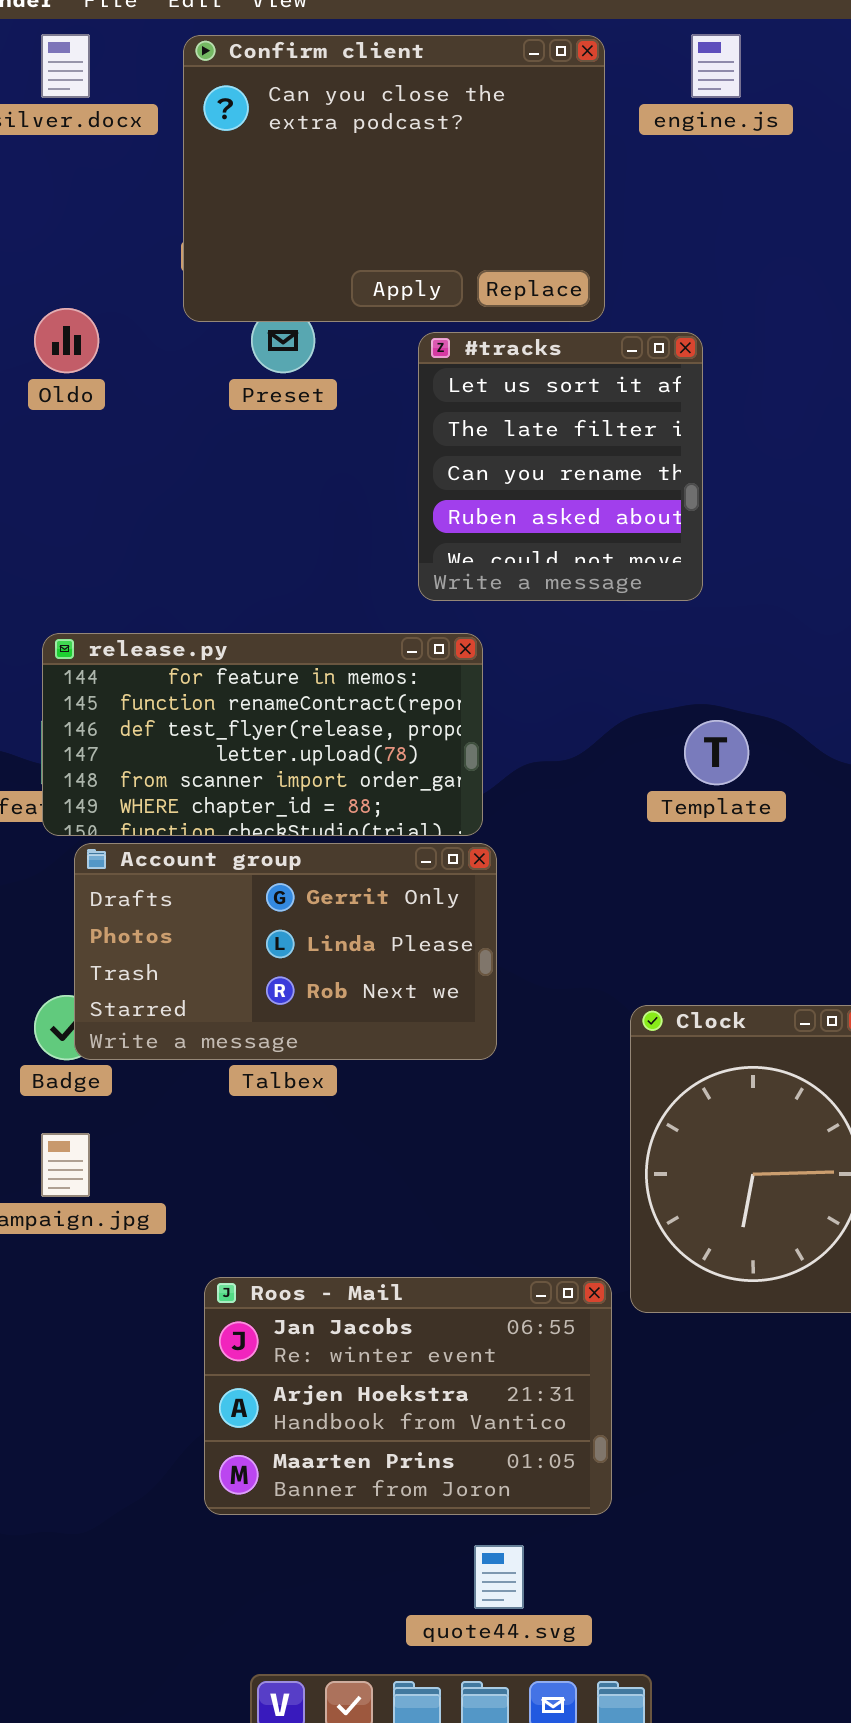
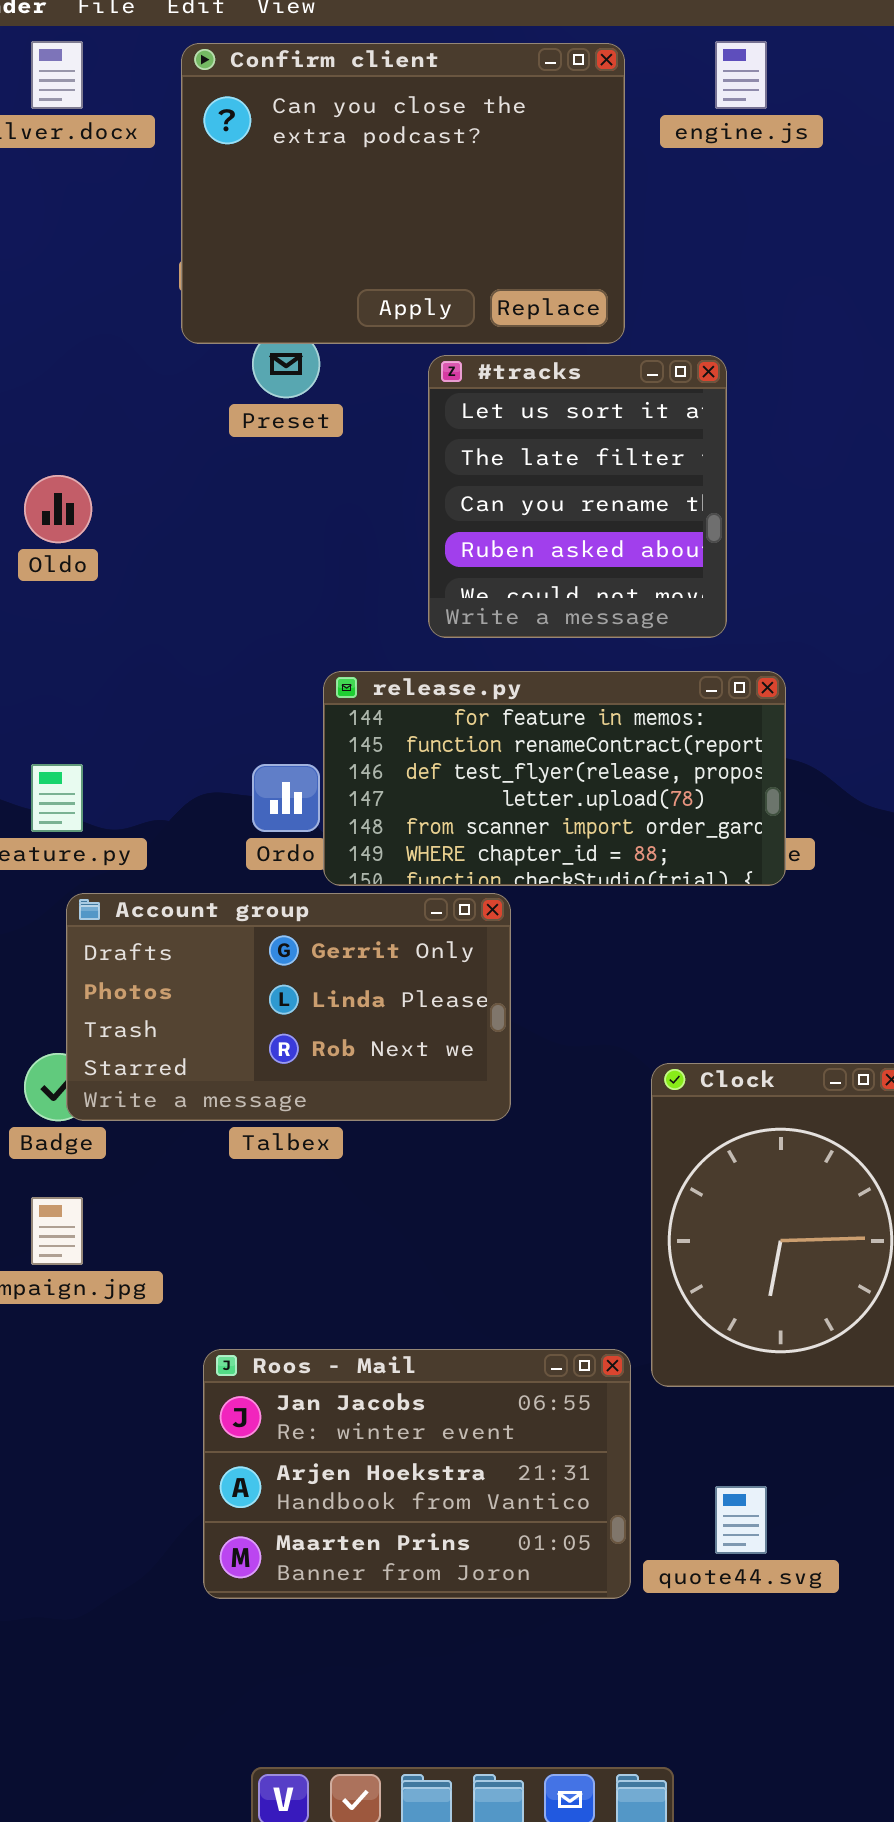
Oldo: [34,308,99,373] -> [24,475,92,543], moved
release.py: [42,633,483,836] -> [323,671,786,886], moved
quote44.svg: [474,1545,524,1609] -> [715,1486,767,1554], moved

